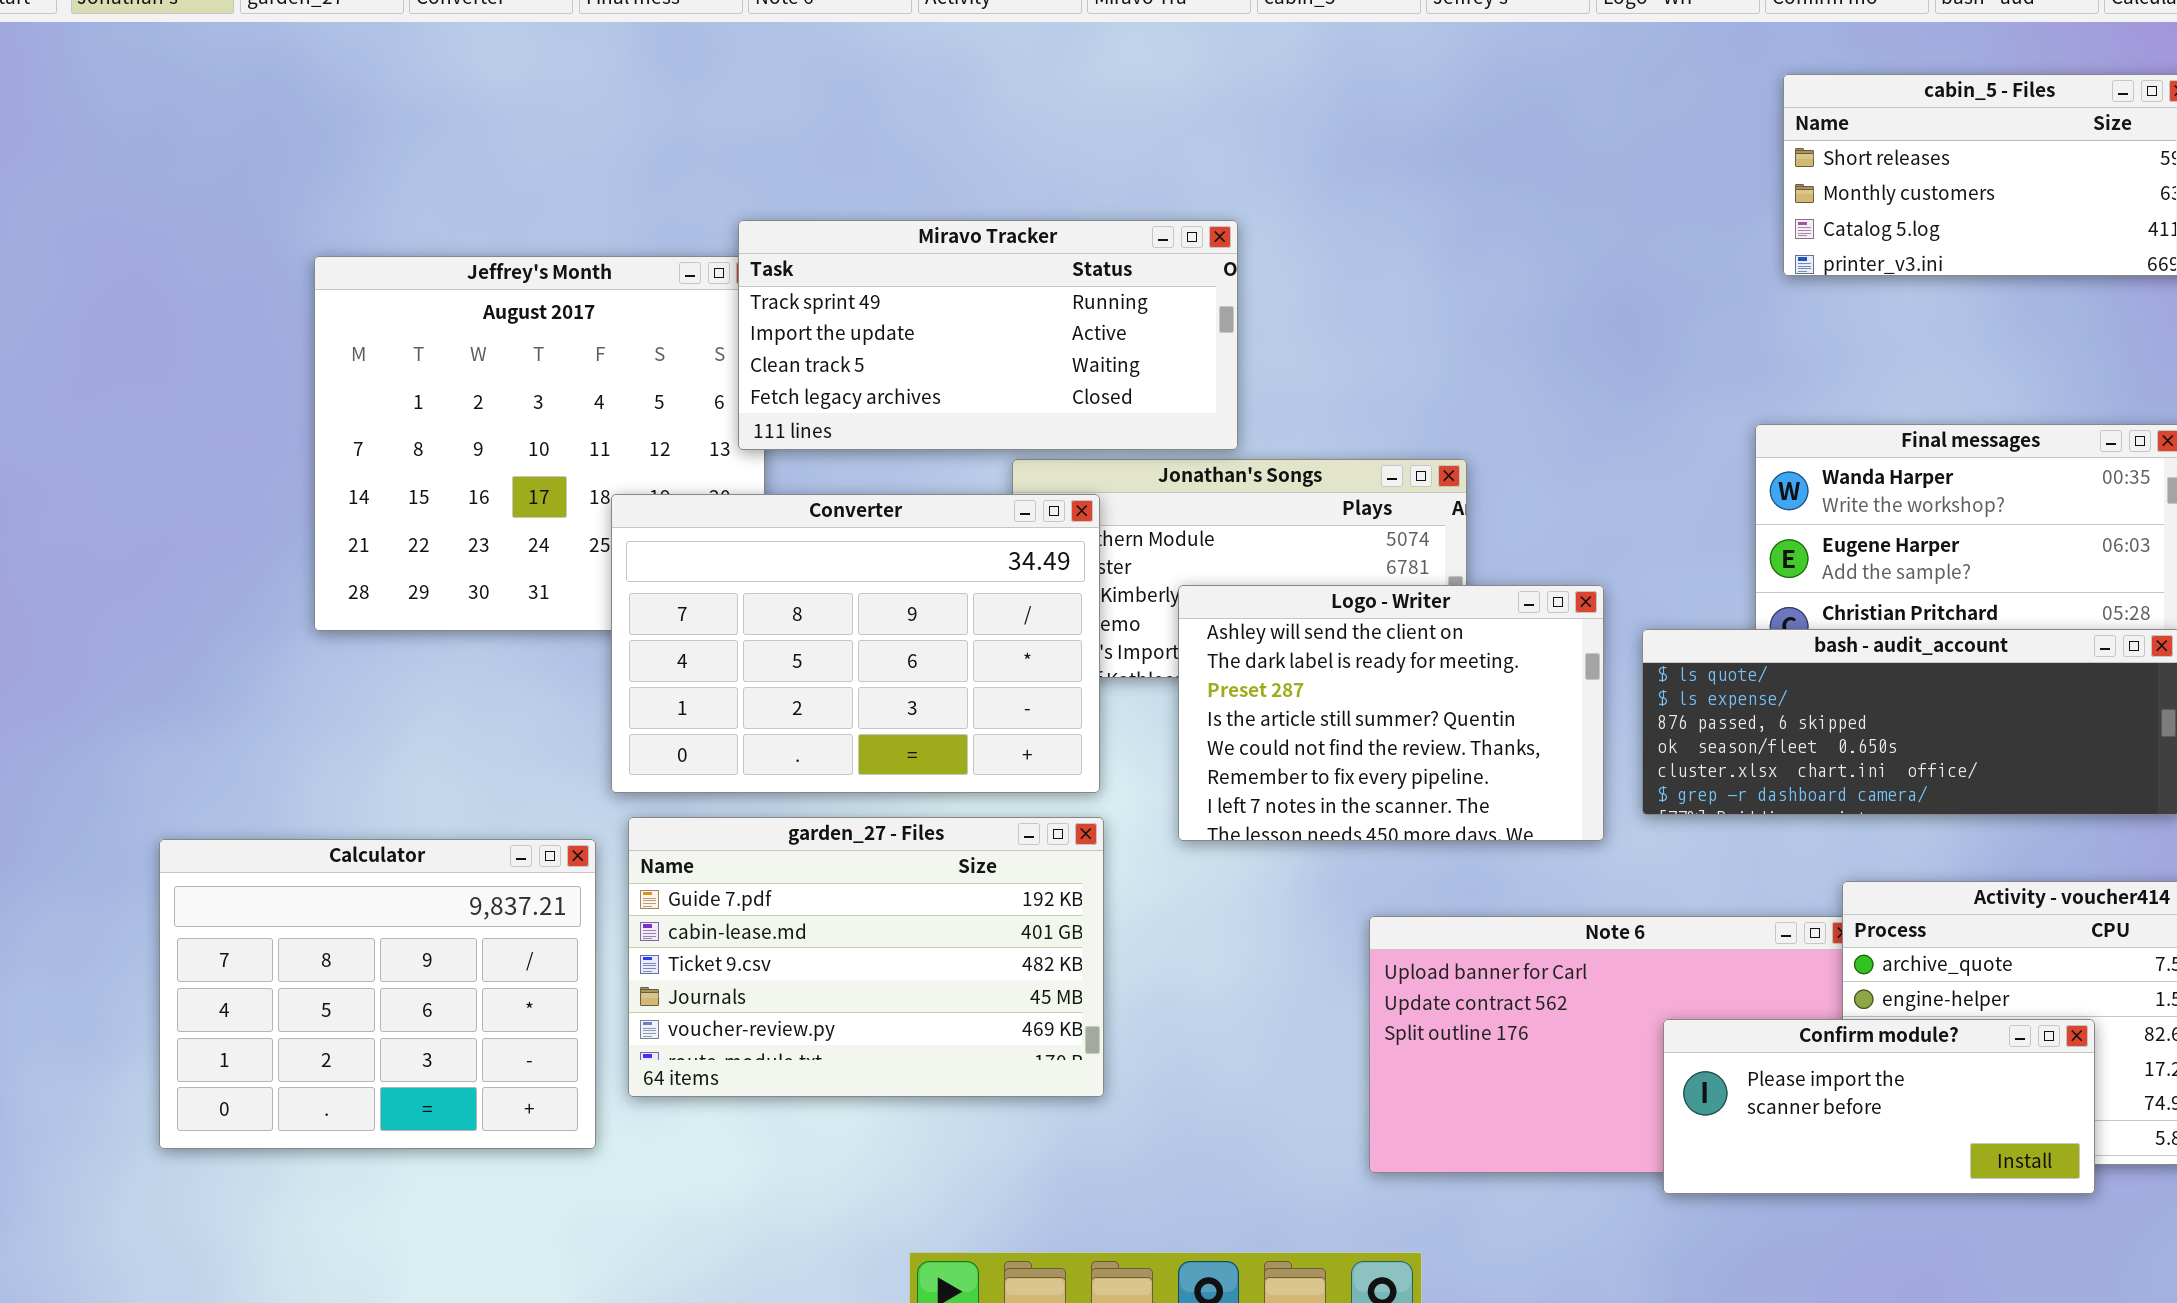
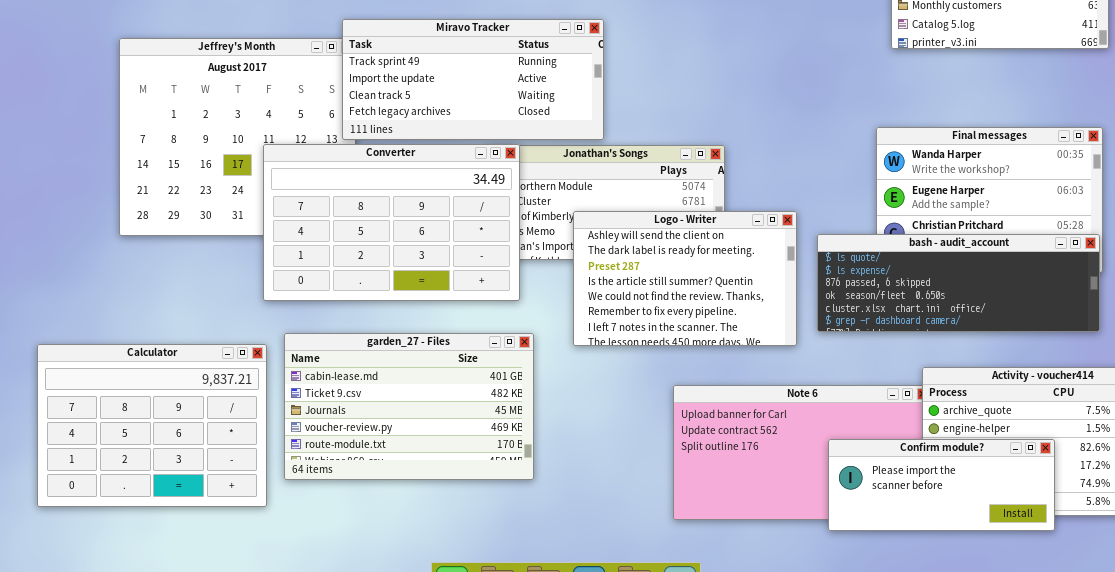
Converter: [611,494,1100,793] -> [263,144,520,301], moved
garden_27 - Files: [628,817,1104,1097] -> [284,333,534,480], scrolled down 1 row

